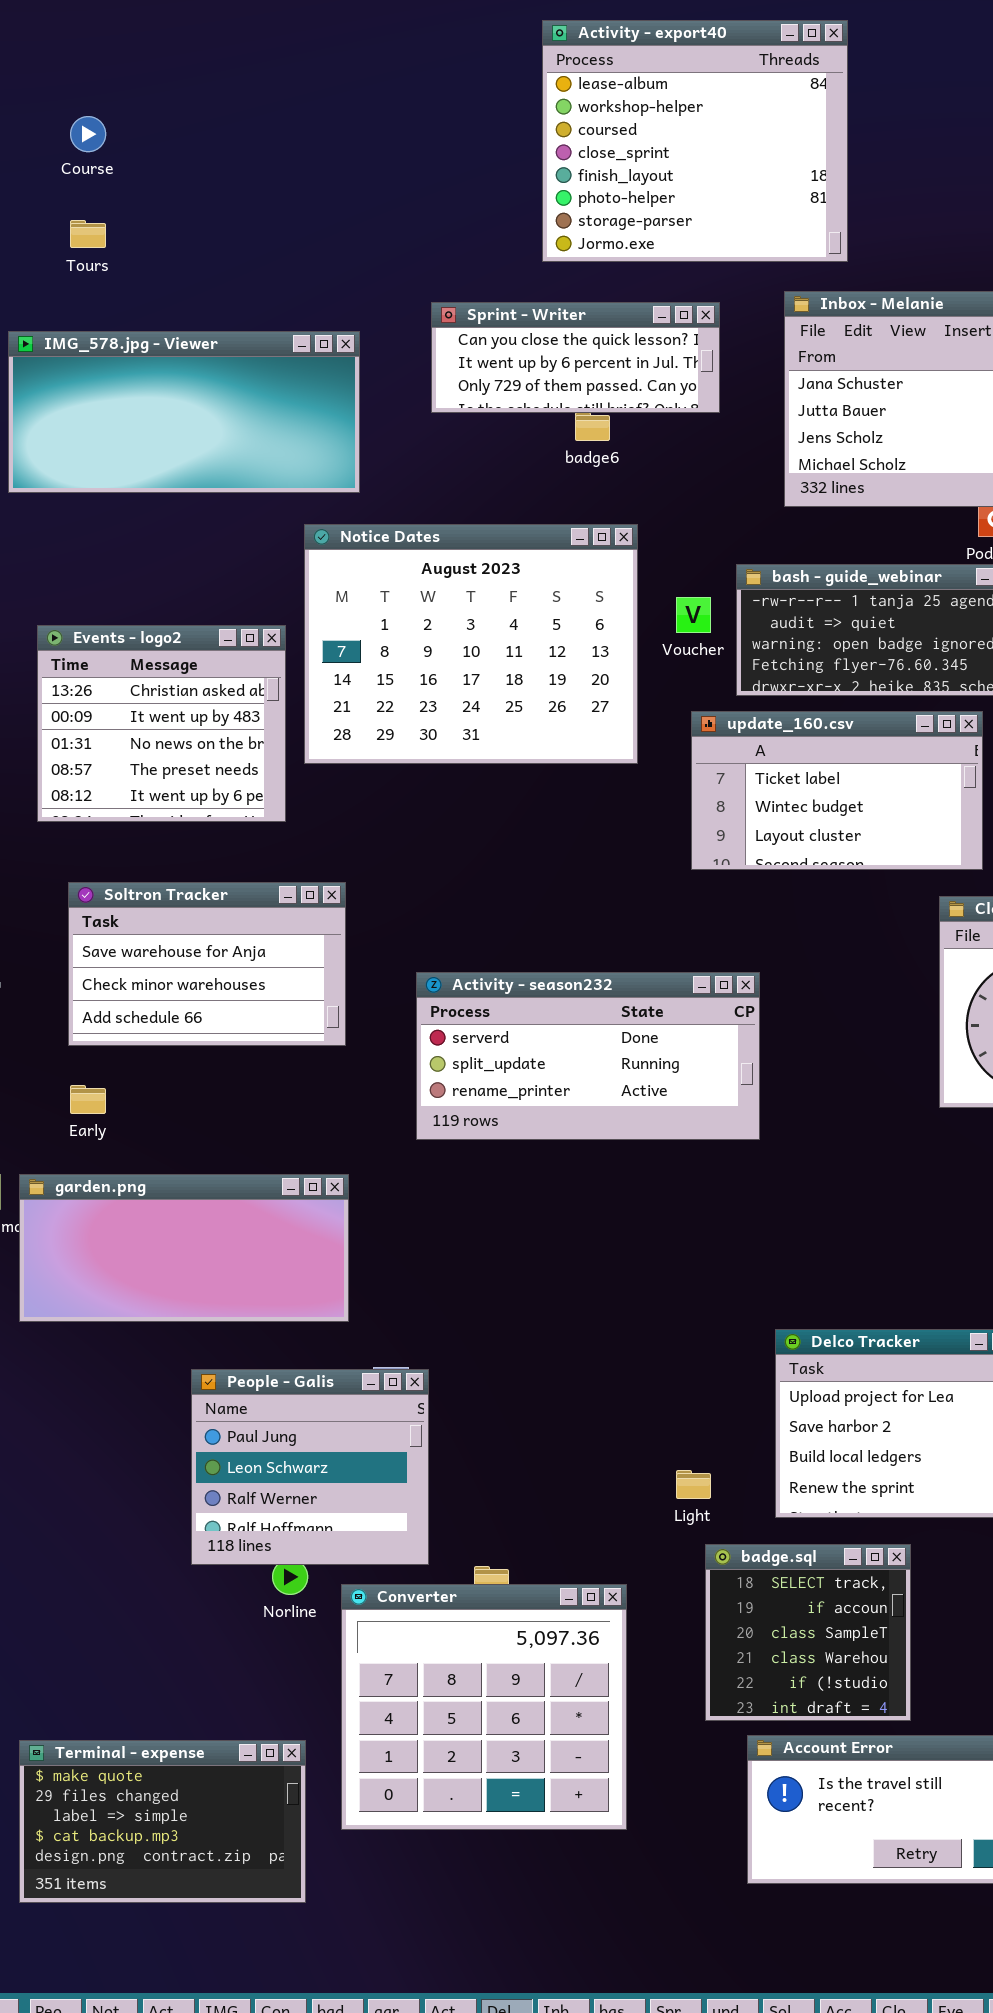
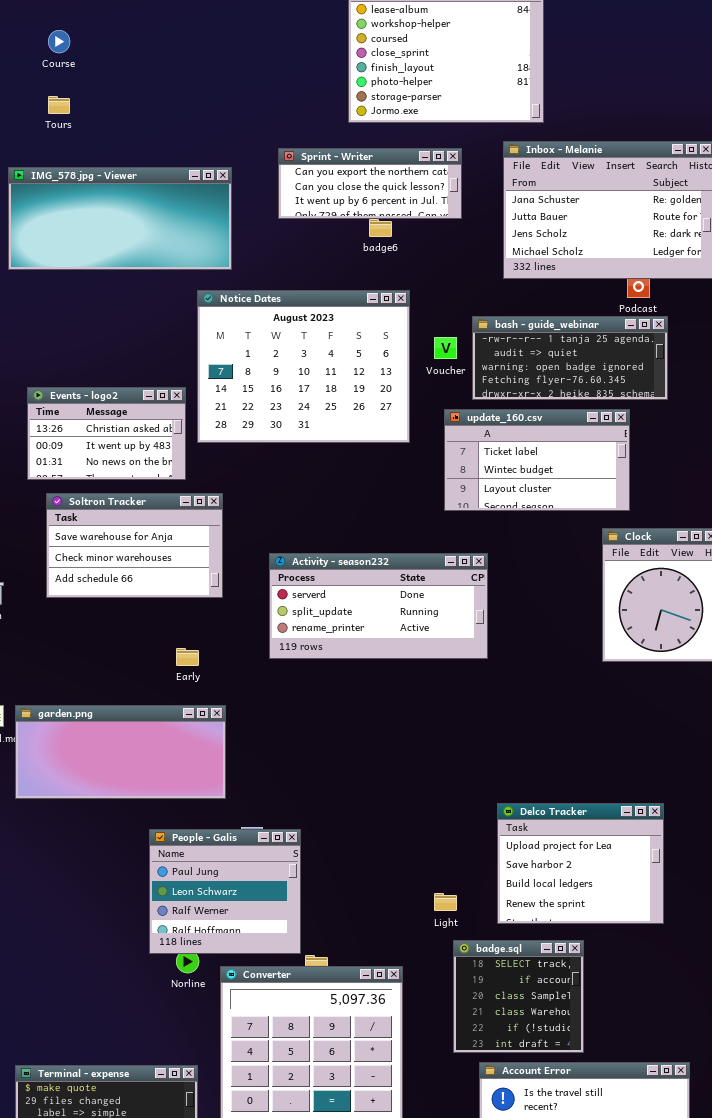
Sprint - Writer: [431,302,720,413] -> [278,148,462,219], scrolled up 1 row
Events - logo2: [37,625,286,822] -> [27,387,186,480], resized
Soltron Tracker: [68,882,346,1046] -> [46,493,223,598], moved
Activity - season232: [416,972,760,1140] -> [269,553,488,659], moved
Early: [70,1085,106,1114] -> [176,648,199,666], moved
People - Galis: [191,1369,429,1565] -> [149,829,301,954], moved

